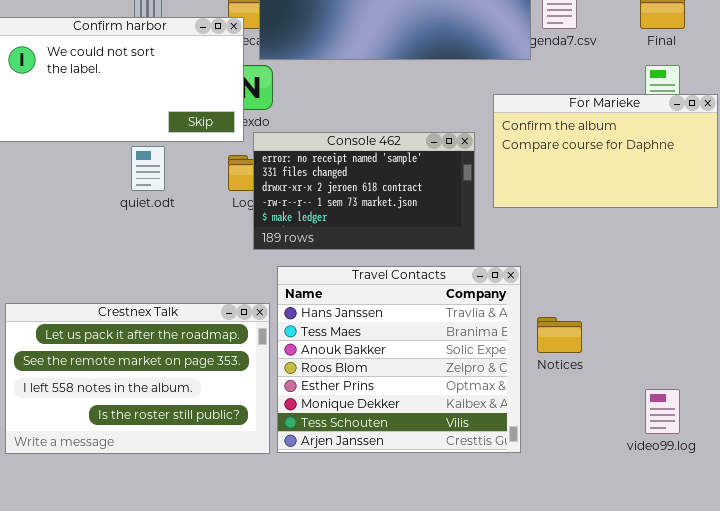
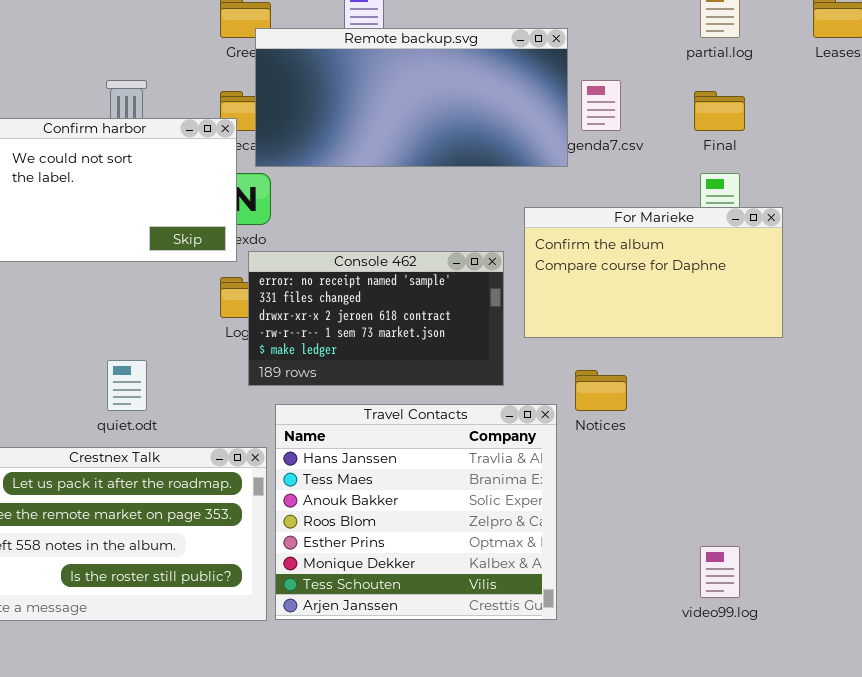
quiet.odt: [131,146,165,191] -> [107,360,147,411], moved
Notices: [537,317,582,353] -> [575,370,627,411], moved

